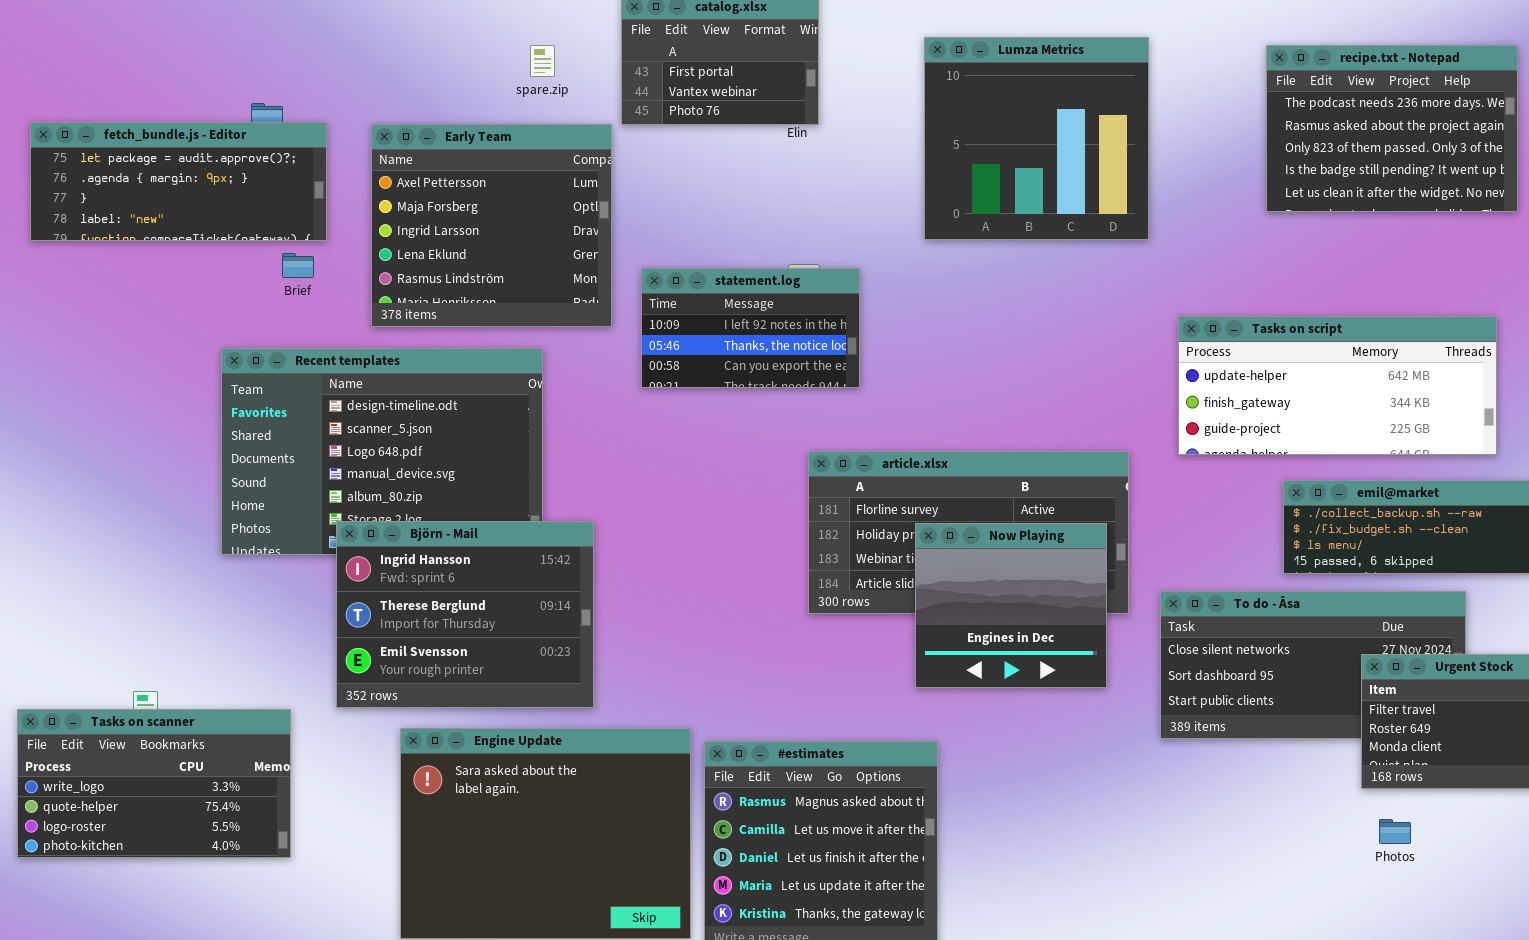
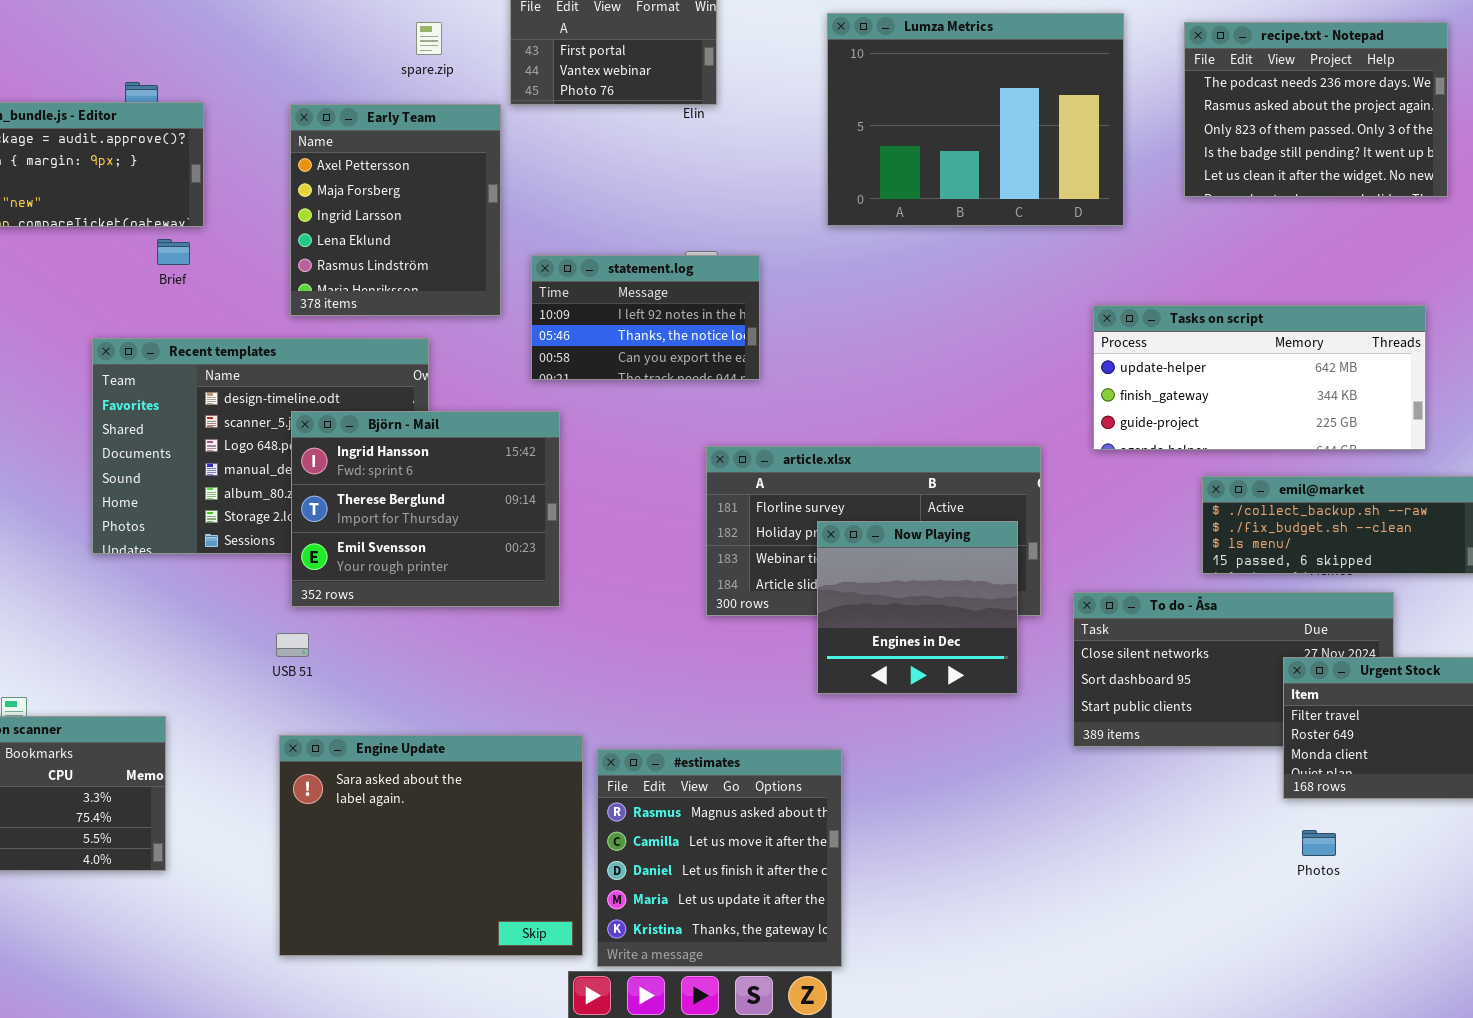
Lumza Metrics: [924,37,1149,240] -> [827,13,1124,226], resized
Early Team: [371,124,612,327] -> [290,104,501,316], resized
Björn - Mail: [336,521,594,708] -> [291,411,560,607], moved

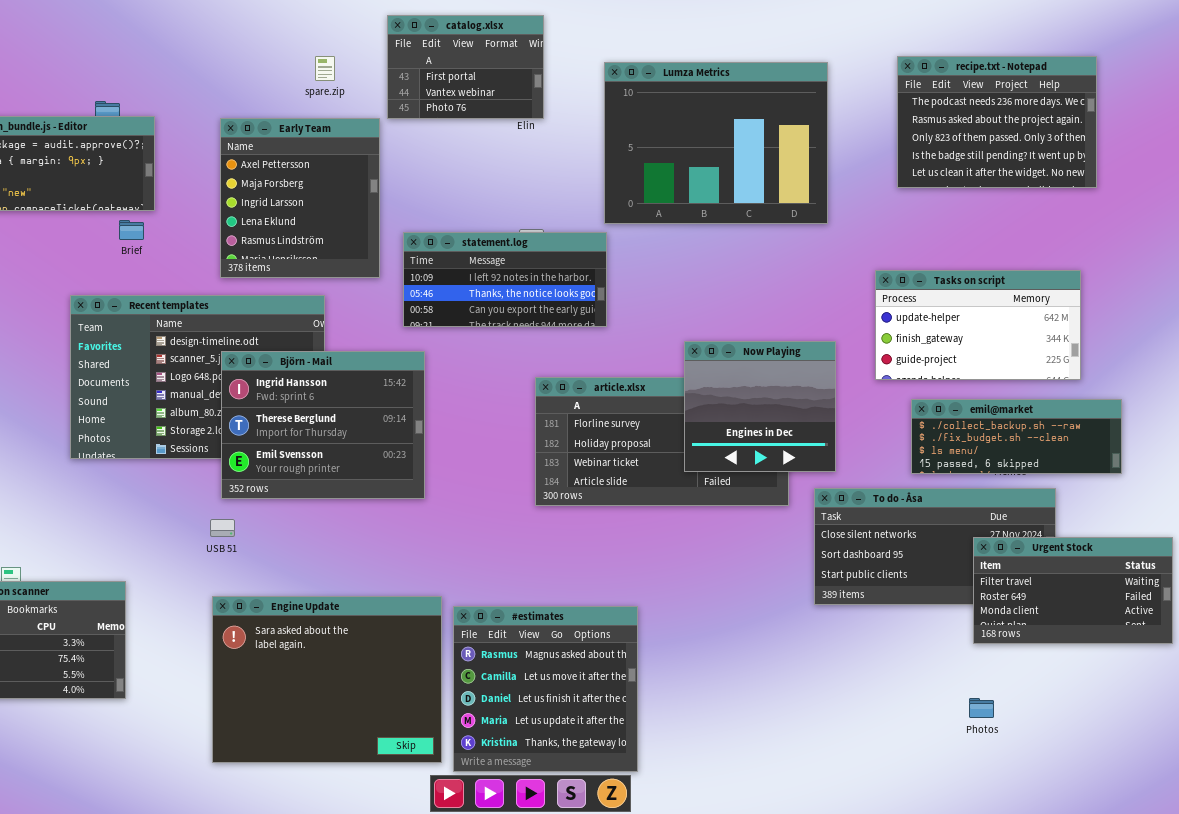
Lumza Metrics: [827,13,1124,226] -> [604,62,828,224], moved
statement.log: [531,255,760,380] -> [403,232,607,327], resized
Tasks on script: [1093,305,1426,450] -> [875,270,1081,380], resized
Now Playing: [817,521,1018,694] -> [684,341,836,472], moved
Photos: [1302,830,1336,856] -> [969,698,994,718], moved

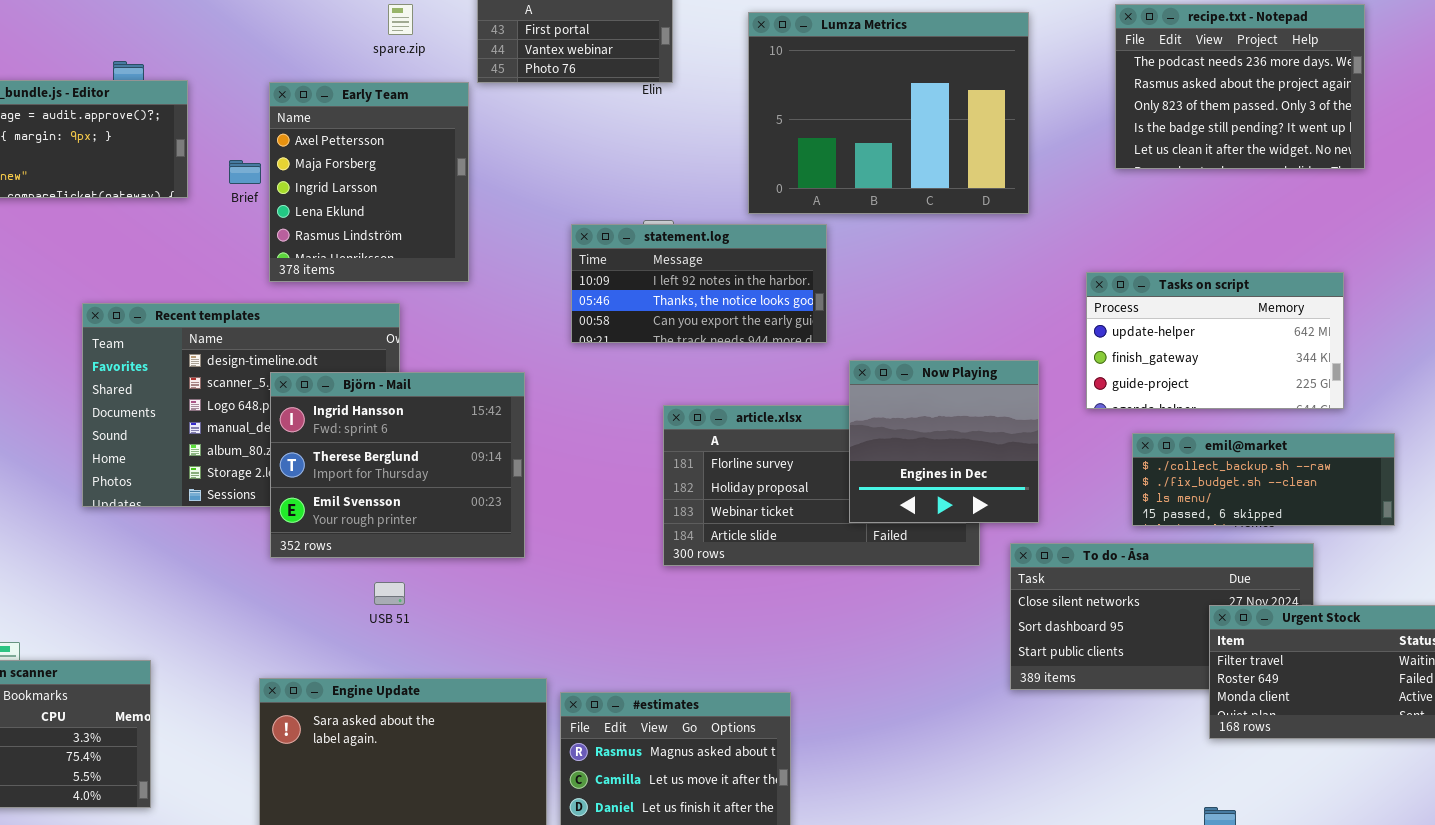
Brief: [119,220,144,240] -> [229,160,261,184], moved
statement.log: [403,232,607,327] -> [571,224,827,343], moved
USB 51: [210,519,235,537] -> [374,582,405,605], moved

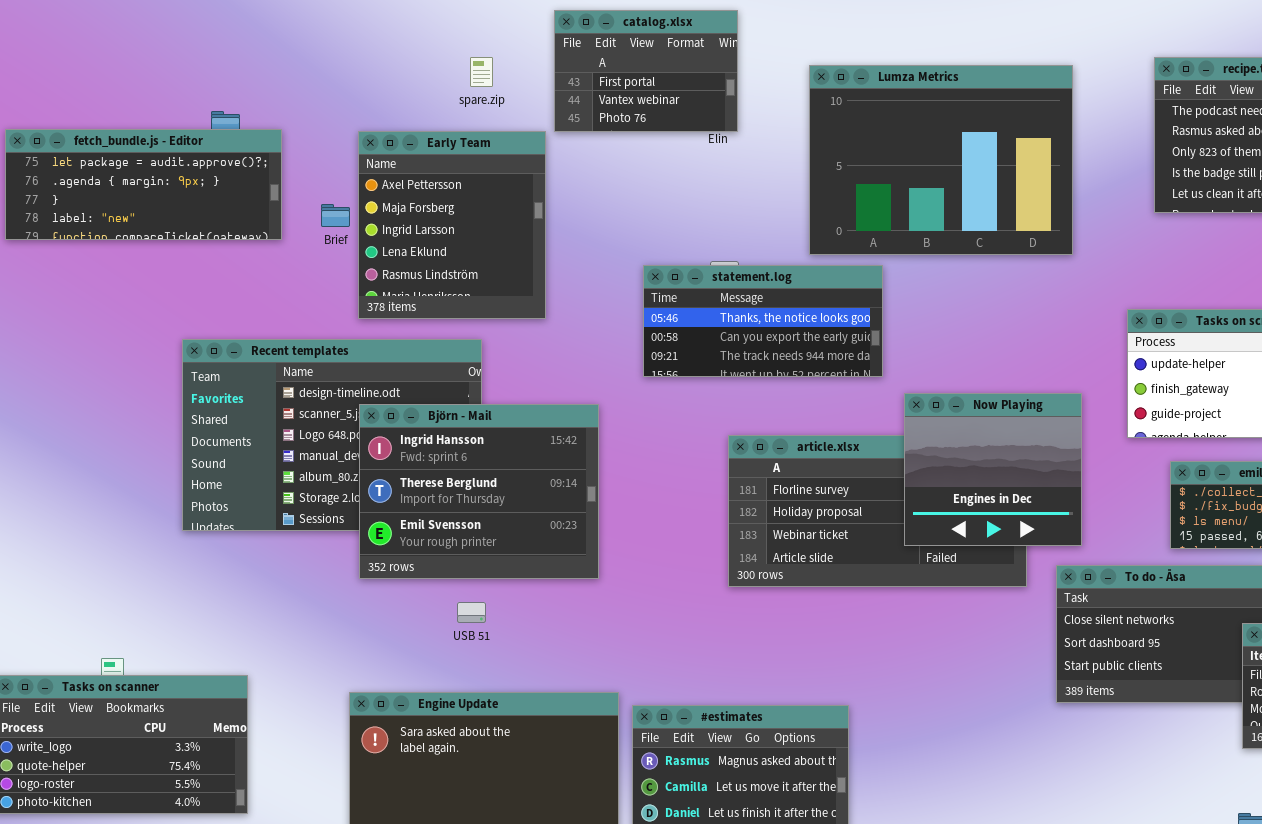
statement.log: [571,224,827,343] -> [643,265,883,377], scrolled down 1 row

